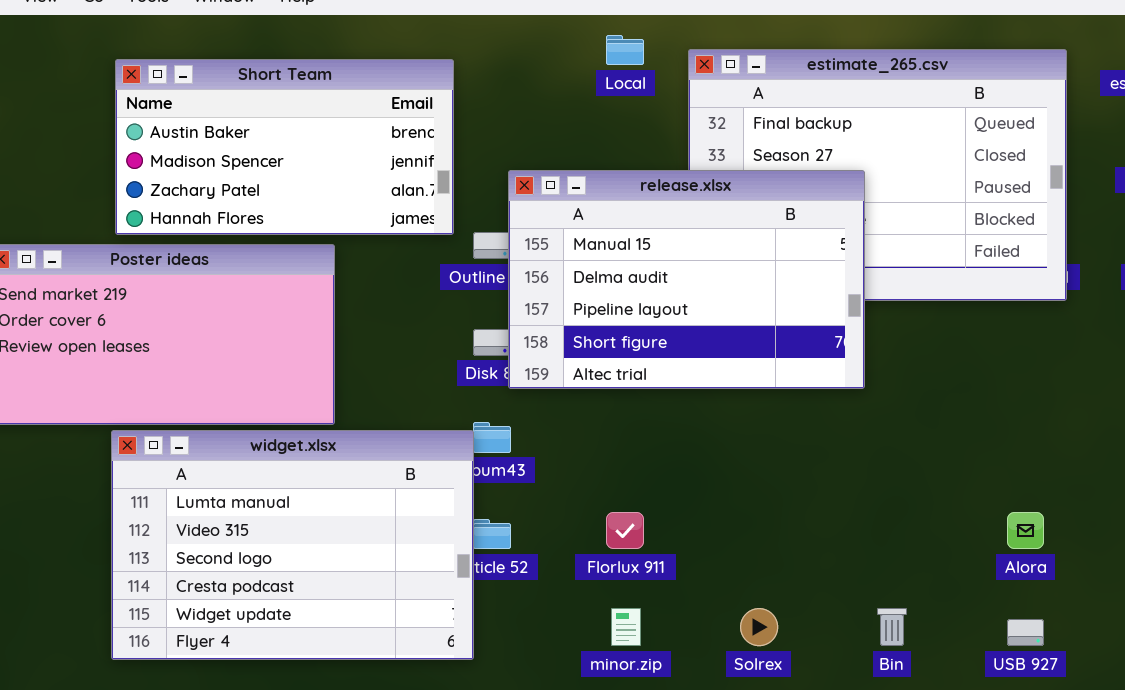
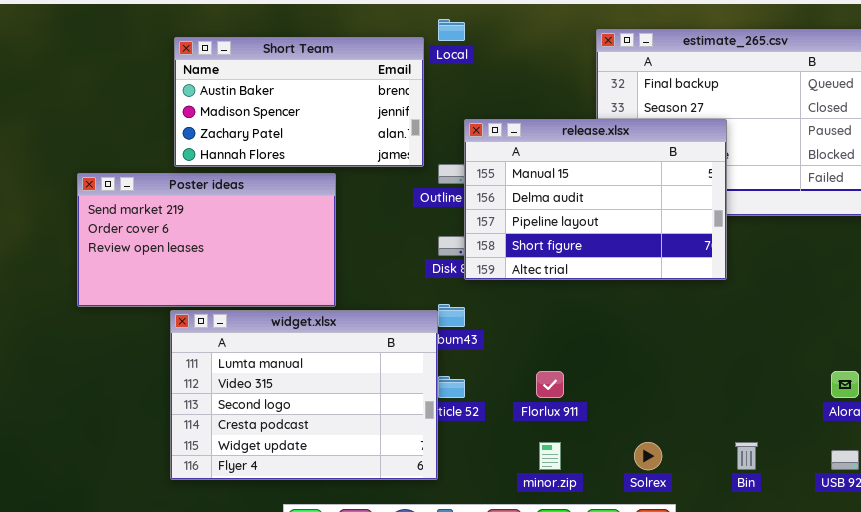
Local: [606,35,644,65] -> [438,19,465,41], moved

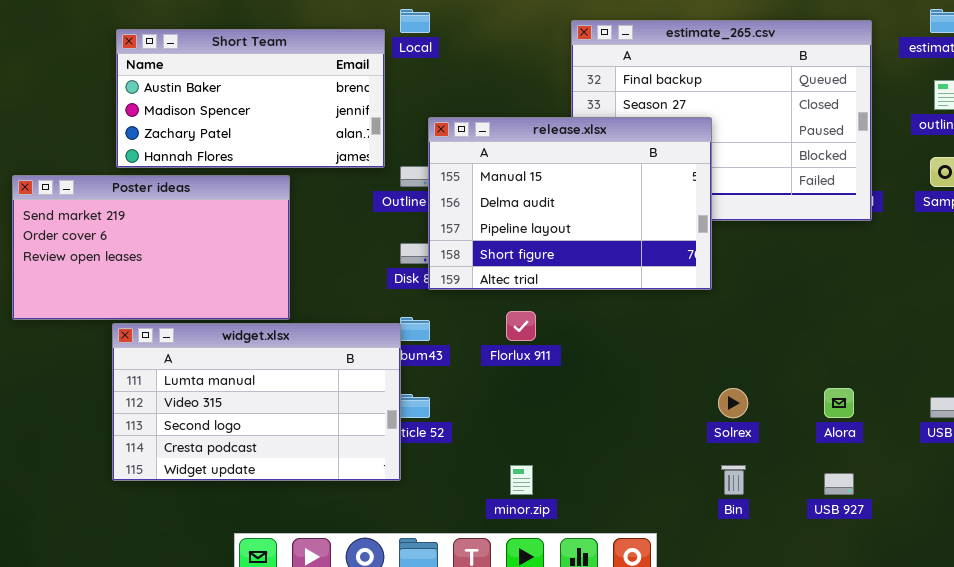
widget.xlsx: [170,310,438,480] -> [112,323,401,481], resized
Florlux 911: [536,371,564,398] -> [506,311,536,341], moved
Solrex: [634,442,662,470] -> [718,388,748,418], moved

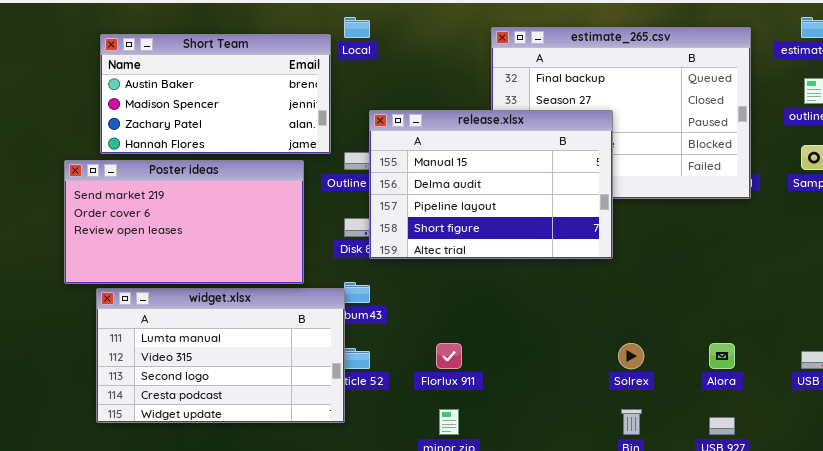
Poster ideas: [12,175,290,320] -> [64,160,304,284], moved
Florlux 911: [506,311,536,341] -> [436,343,462,369], moved

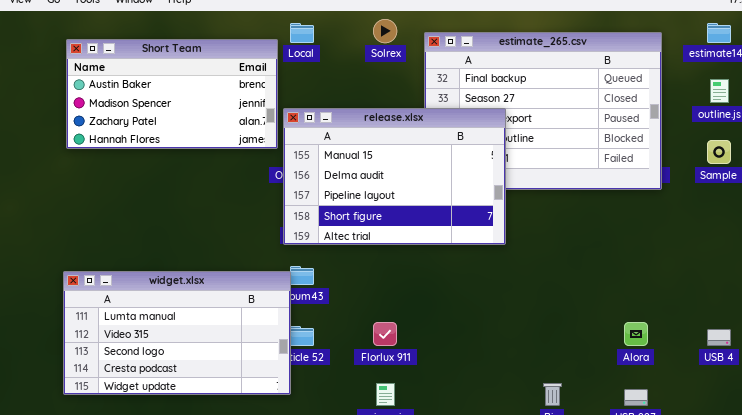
release.xlsx: [369,110,613,259] -> [283,108,506,245], moved
Poster ideas: [64,160,304,284] -> none, closed
Solrex: [618,343,644,369] -> [373,19,397,43], moved

